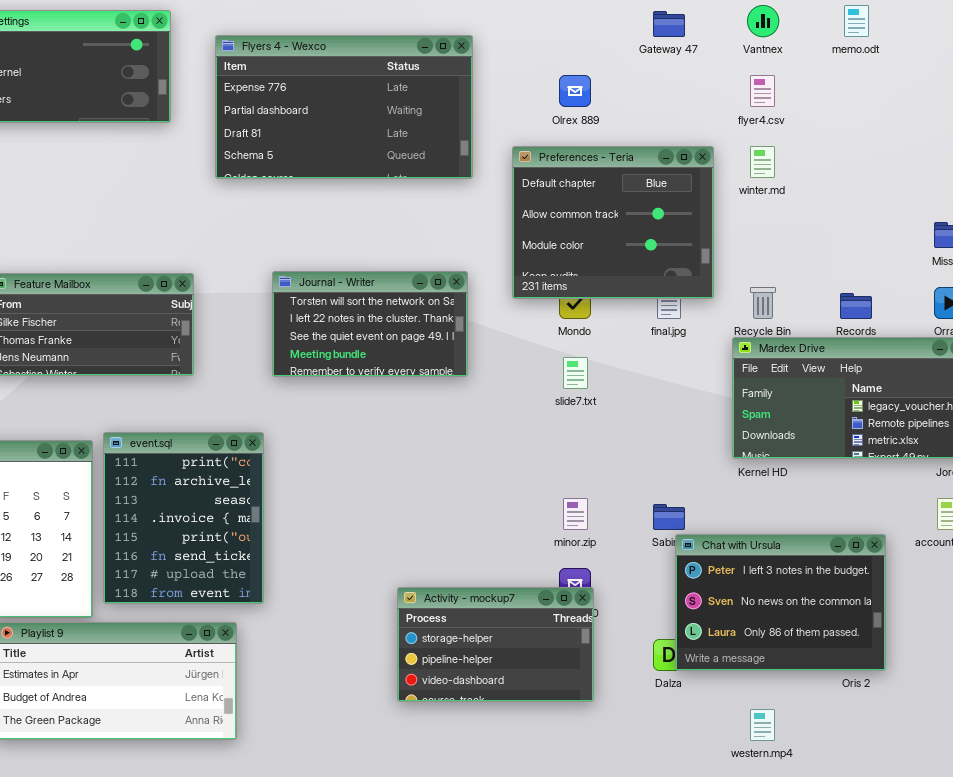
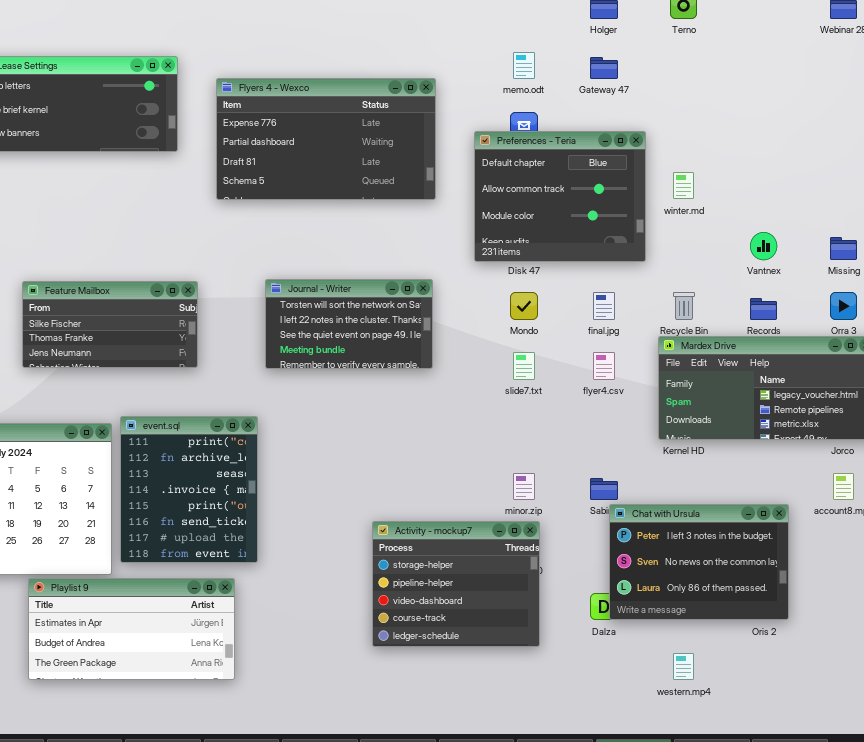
Vantnex: [747,5,779,37] -> [750,232,777,260], moved
memo.odt: [844,5,869,37] -> [513,52,535,79], moved
flyer4.csv: [750,75,775,107] -> [593,352,615,380], moved
Preferences - Teria: [512,146,714,299] -> [474,131,646,262], moved
Activity - mockup7: [397,587,594,702] -> [372,521,540,647], resized

